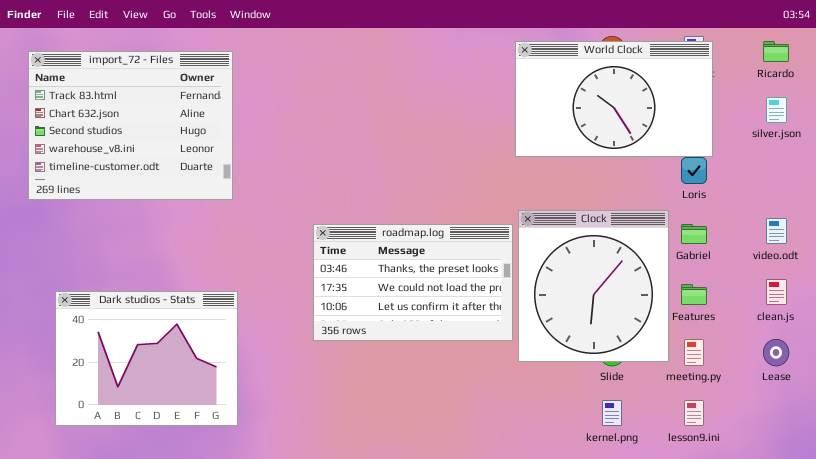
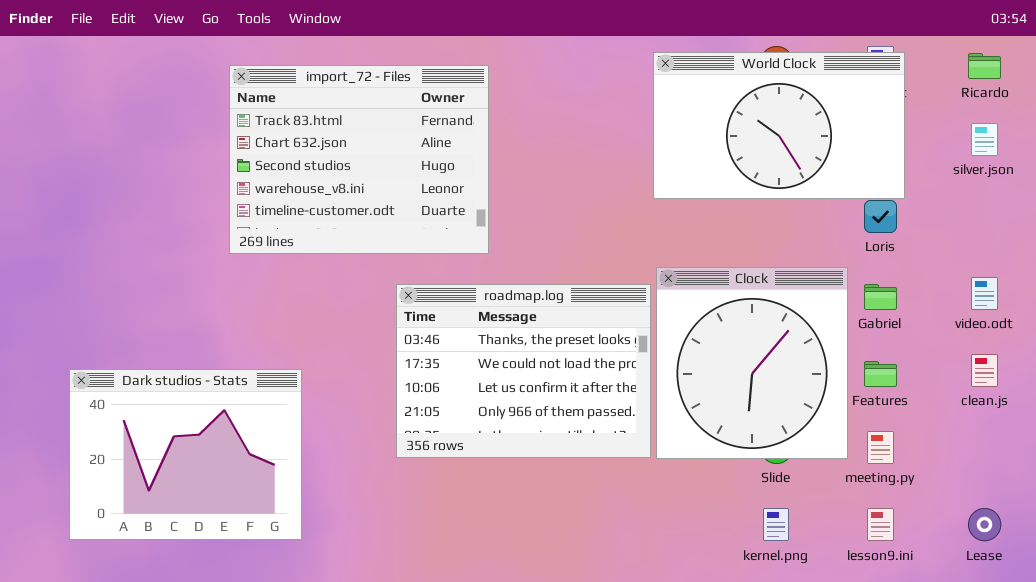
import_72 - Files: [28,51,233,200] -> [229,65,489,254], moved
roadmap.log: [313,224,513,341] -> [396,284,651,458], resized
Lease: [763,339,789,366] -> [968,508,1001,541], moved

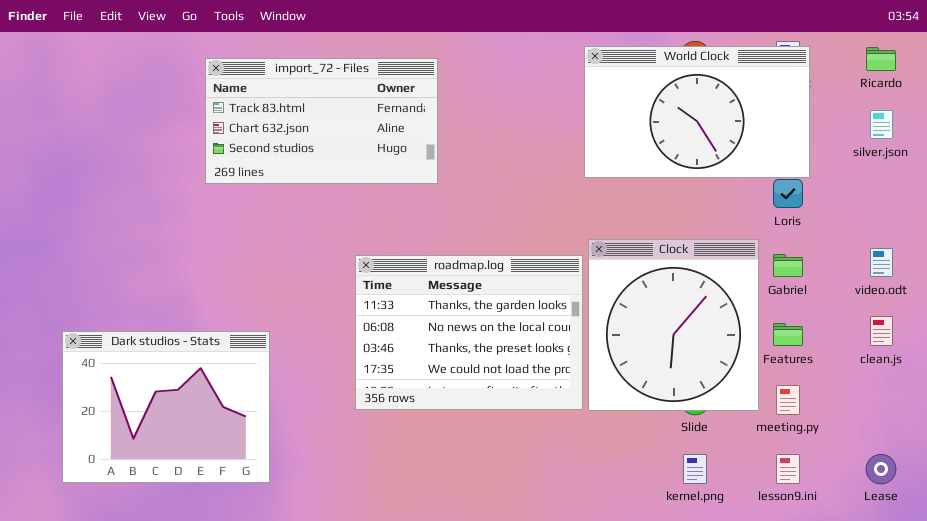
import_72 - Files: [229,65,489,254] -> [205,58,438,184], resized
roadmap.log: [396,284,651,458] -> [355,255,583,410], scrolled up 2 rows

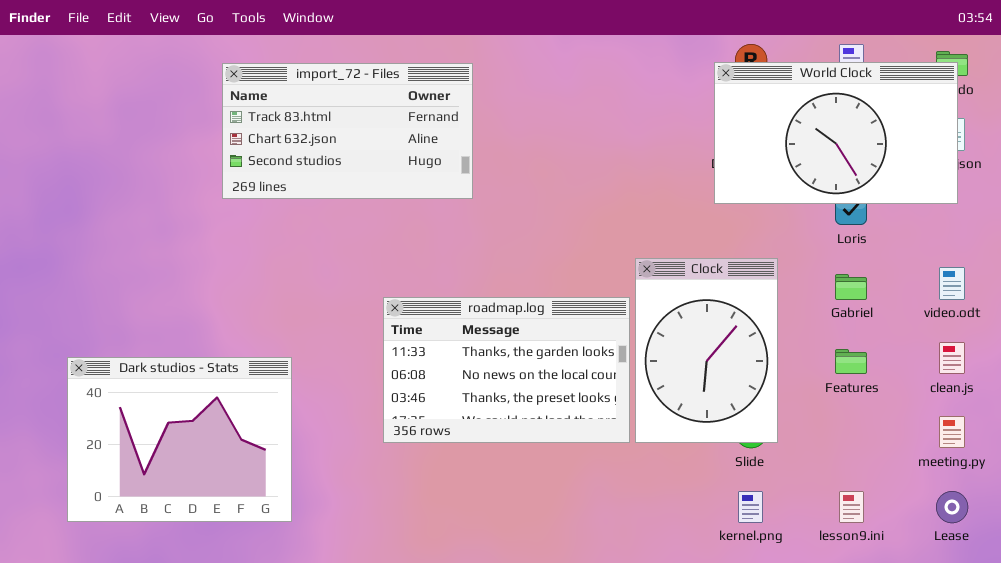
World Clock: [584,46,810,178] -> [714,62,958,204], moved
Clock: [588,239,759,411] -> [635,258,778,443], resized
roadmap.log: [355,255,583,410] -> [383,297,630,443], resized
meeting.py: [776,385,800,415] -> [939,416,965,448], moved

